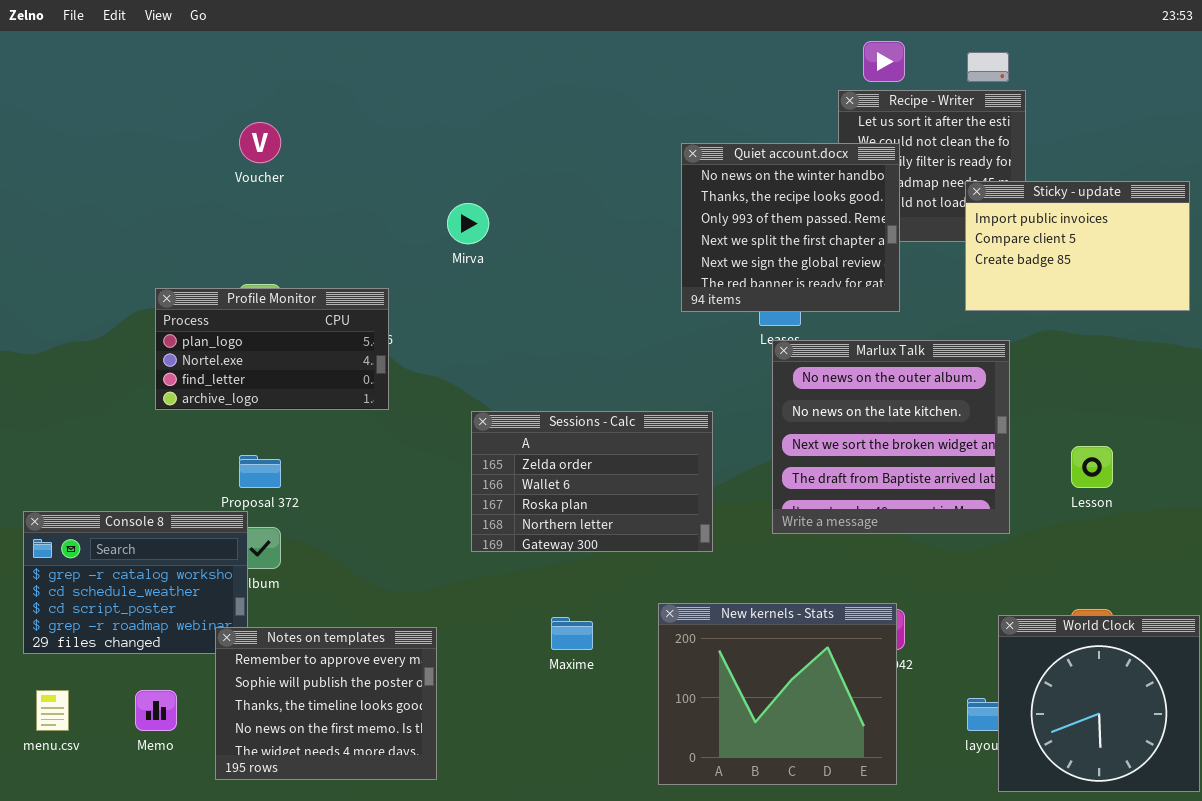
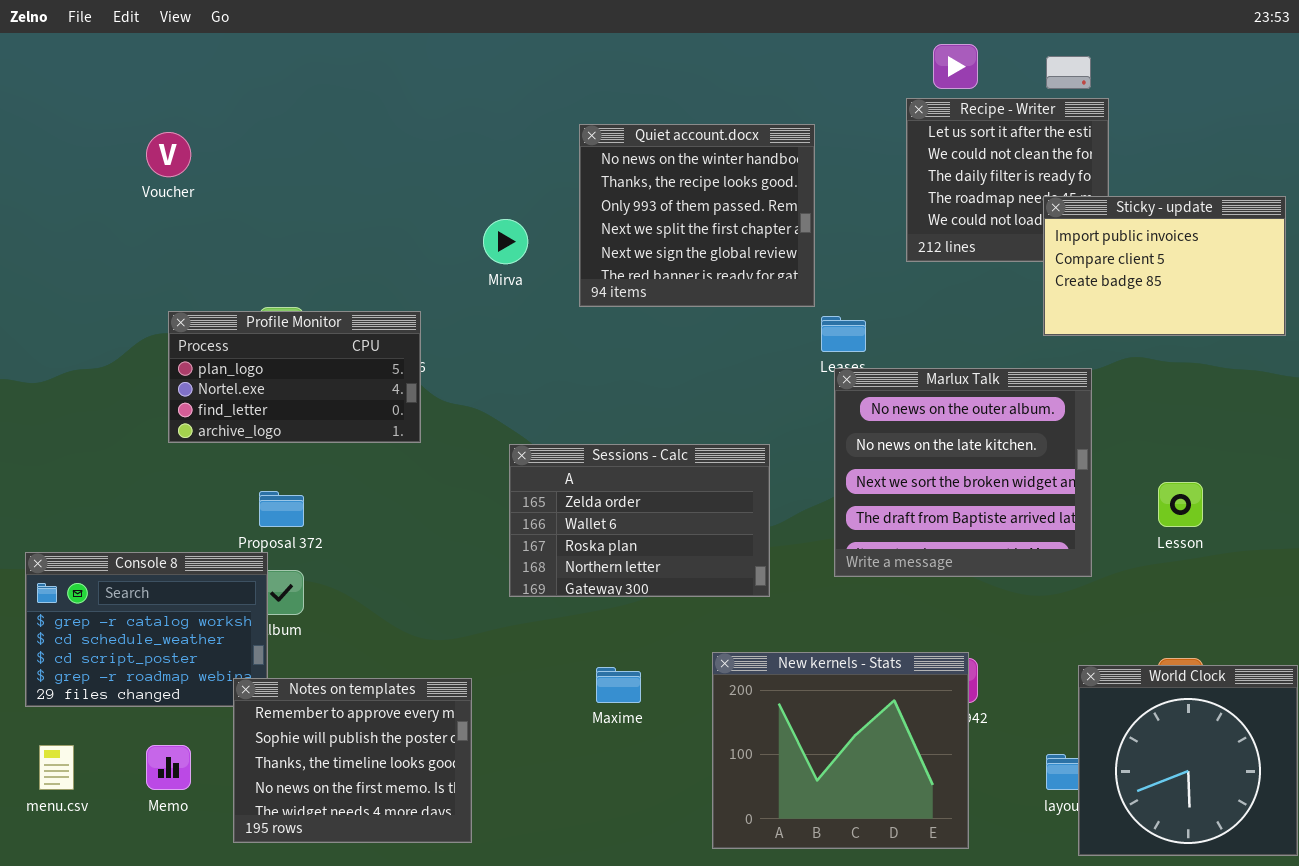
Voucher: [239,122,281,163] -> [146,132,191,177], moved
Quiet account.docx: [681,143,900,312] -> [579,124,815,307], moved

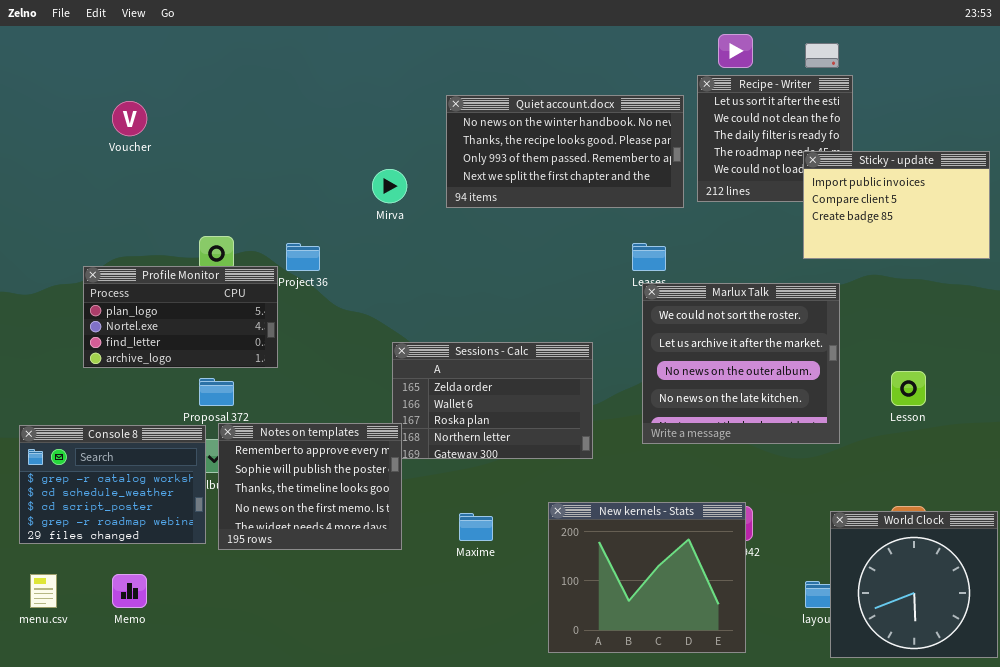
Quiet account.docx: [579,124,815,307] -> [446,95,684,208], resized
Profile Monitor: [168,311,421,443] -> [83,266,278,368], moved
Marlux Talk: [834,368,1092,577] -> [642,283,840,444], scrolled up 2 rows
Notes on templates: [233,678,472,843] -> [218,423,402,550], moved

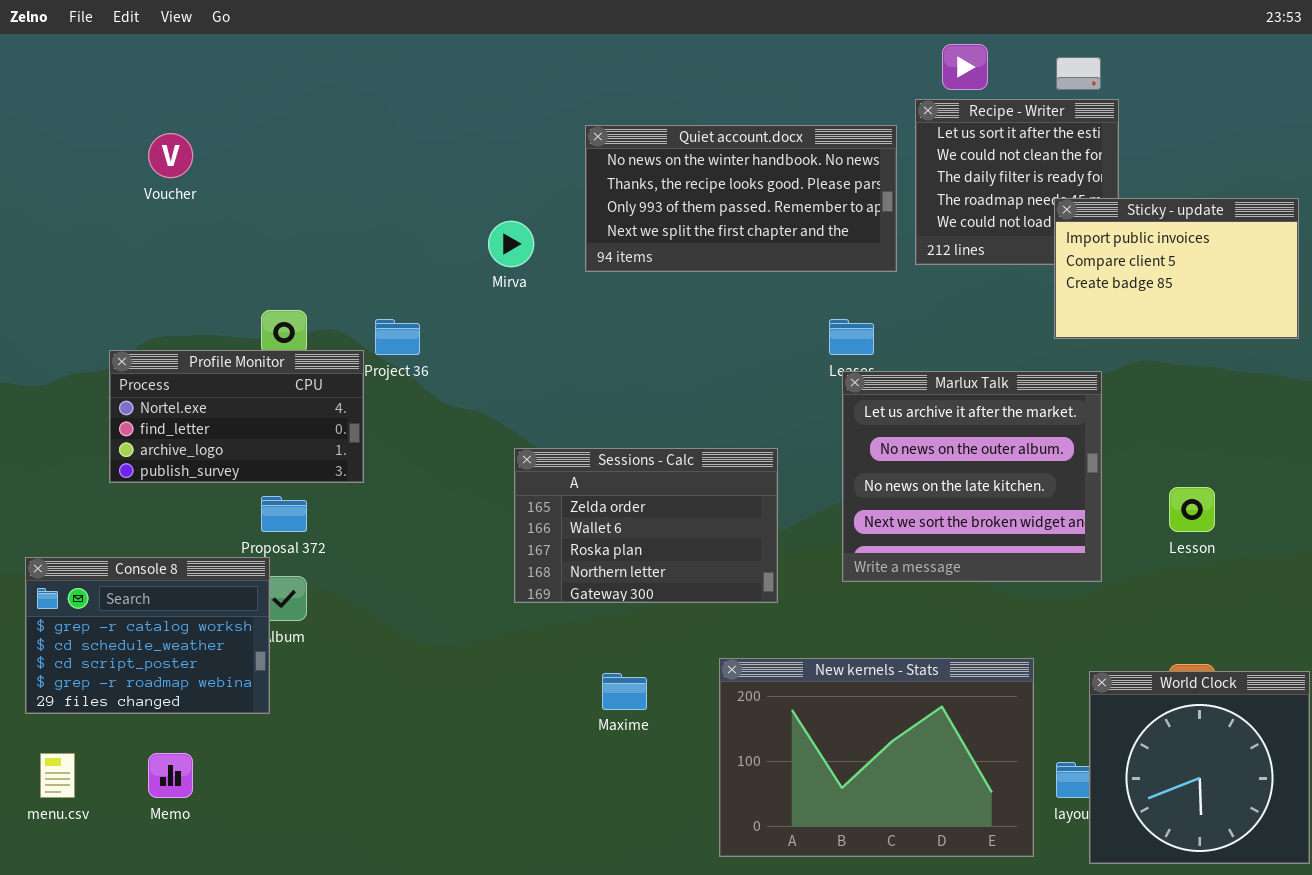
Profile Monitor: [83,266,278,368] -> [109,350,364,483], scrolled down 1 row
Marlux Talk: [642,283,840,444] -> [842,371,1102,582], scrolled down 1 row
Notes on templates: [218,423,402,550] -> none, closed
New kernels - Stats: [548,502,746,653] -> [719,658,1034,857], resized

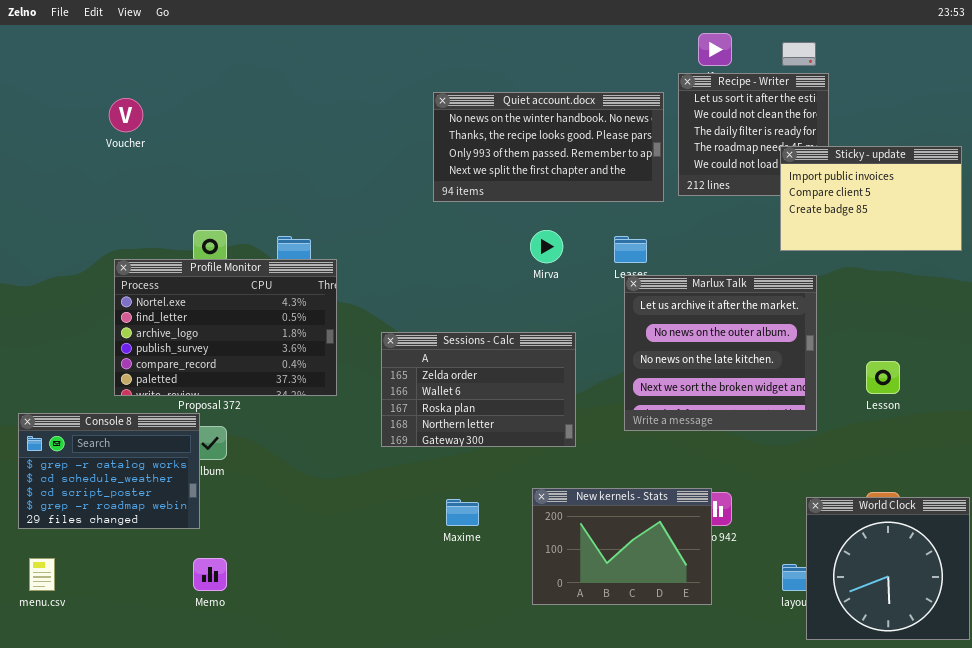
Mirva: [488,221,534,267] -> [530,230,563,263], moved
Profile Monitor: [109,350,364,483] -> [114,259,337,396], moved, resized
New kernels - Stats: [719,658,1034,857] -> [532,488,712,605], resized
Memo: [148,753,193,798] -> [193,558,227,591], moved

